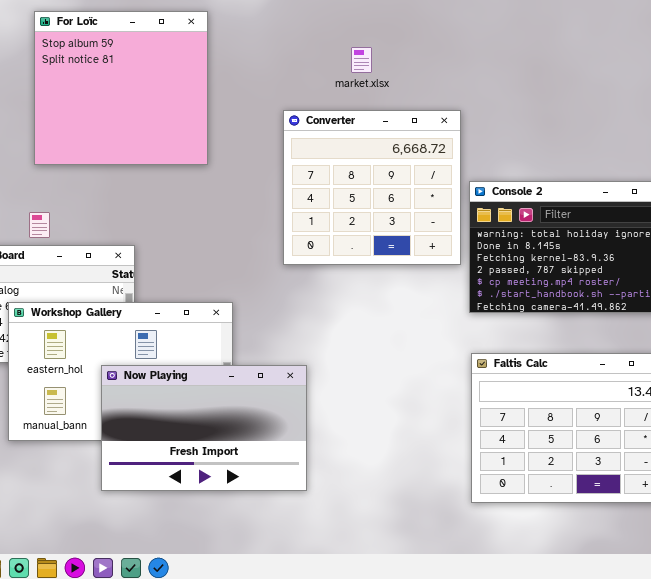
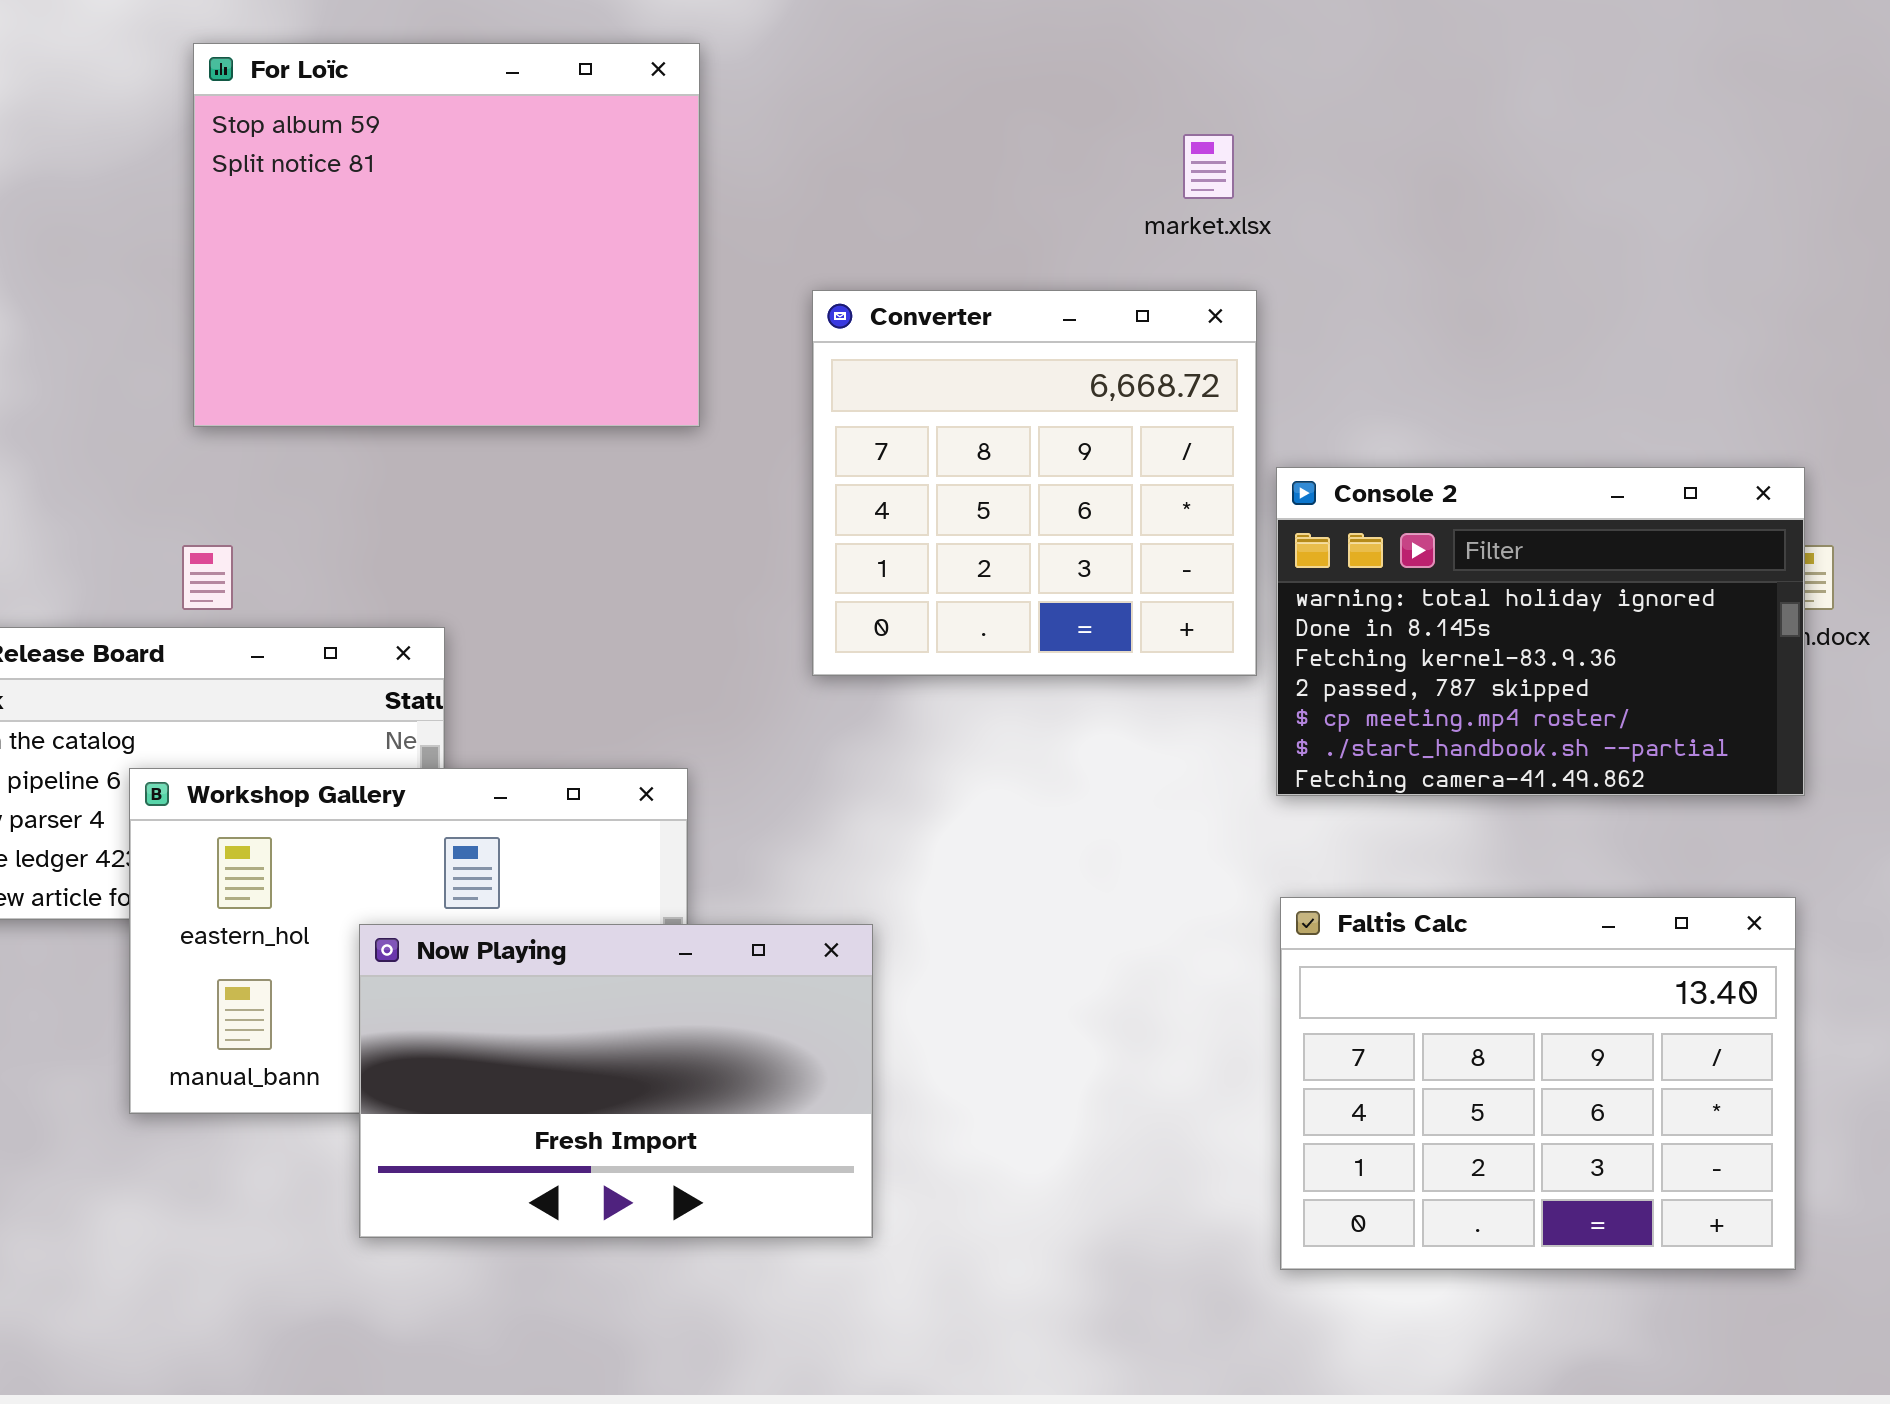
For Loïc: [34,11,208,165] -> [193,43,700,427], resized
market.xlsx: [351,47,372,73] -> [1183,134,1234,199], moved

